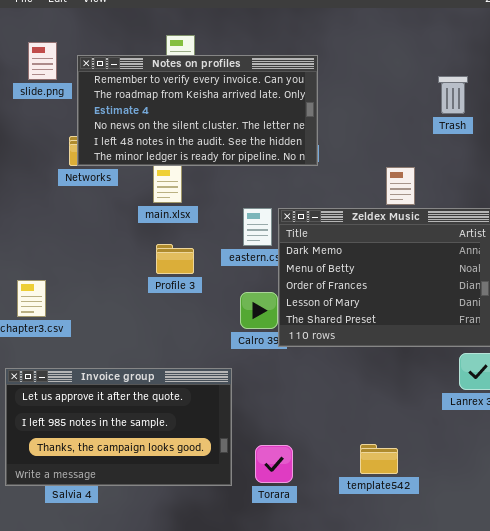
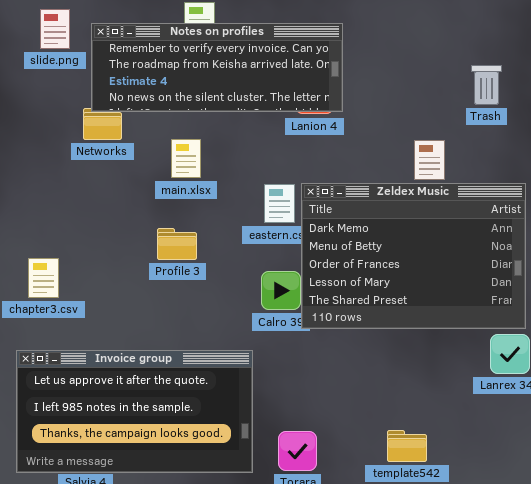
Notes on profiles: [77,55,318,166] -> [91,23,343,112], resized
Trash: [438,76,468,114] -> [471,65,502,105], moved
Profile 3: [156,244,194,274] -> [157,228,197,260], moved

